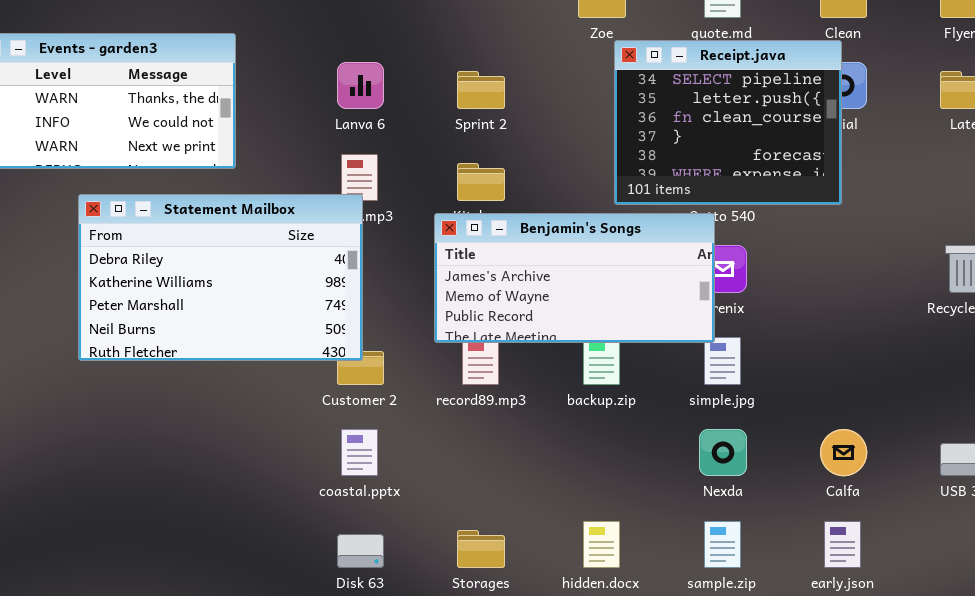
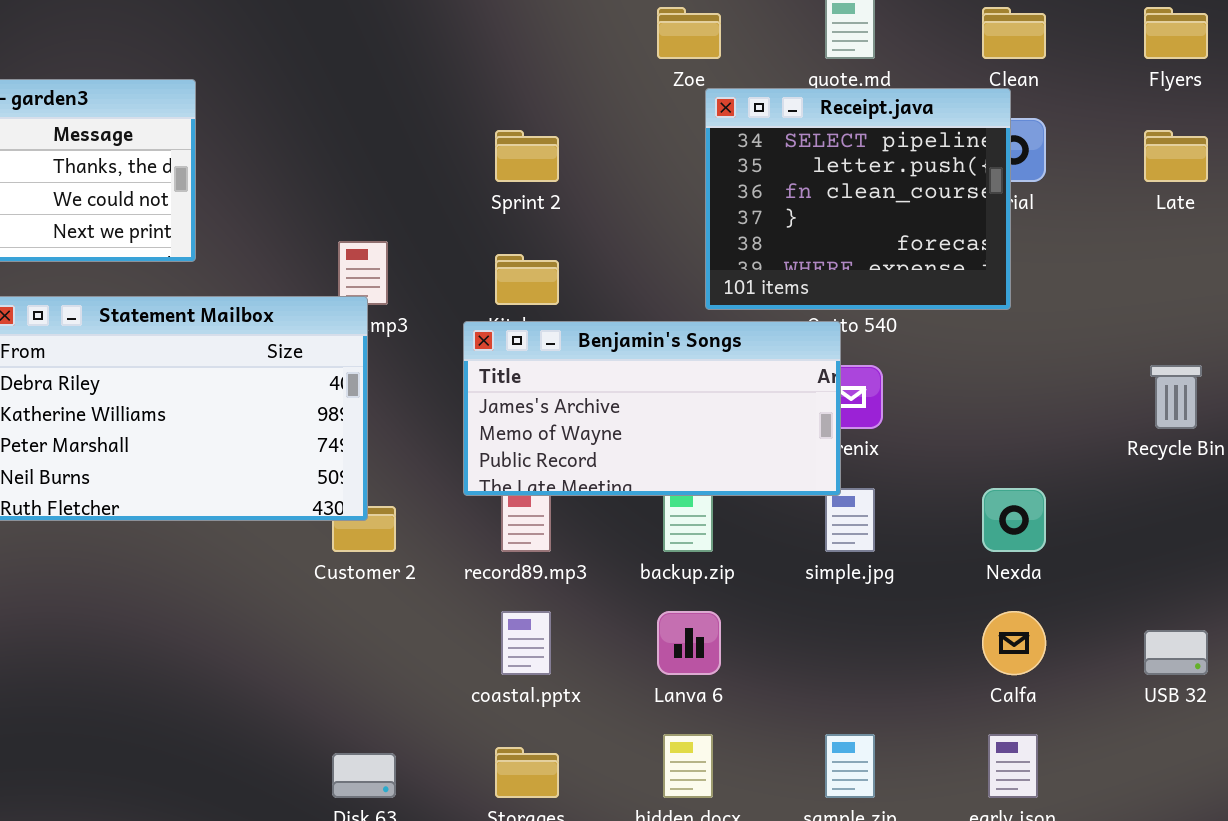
Lanva 6: [337,62,384,109] -> [657,611,721,675], moved
coastal.pptx: [341,429,378,476] -> [501,611,551,675], moved
Nexda: [699,429,747,476] -> [982,488,1046,552], moved

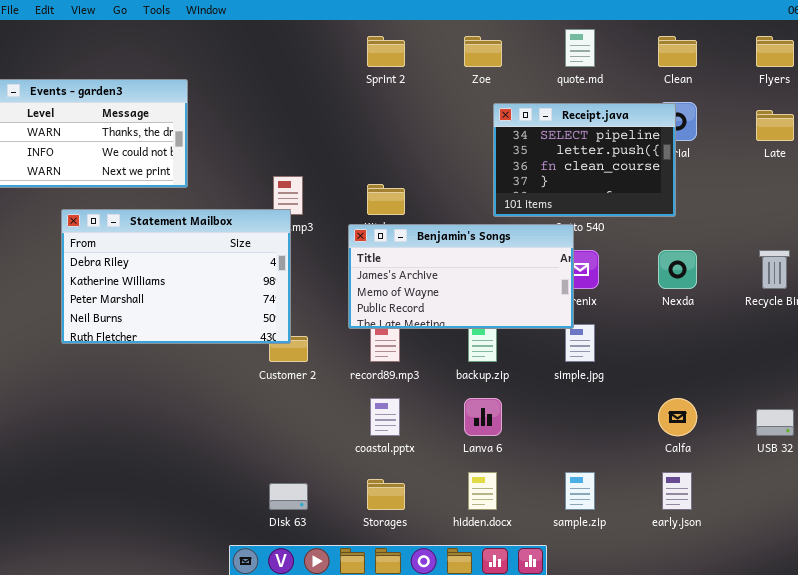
Receipt.java: [705,88,1011,310] -> [493,103,676,217], resized
Sprint 2: [495,130,559,182] -> [367,36,405,67], moved
Nexda: [982,488,1046,552] -> [658,250,697,289], moved

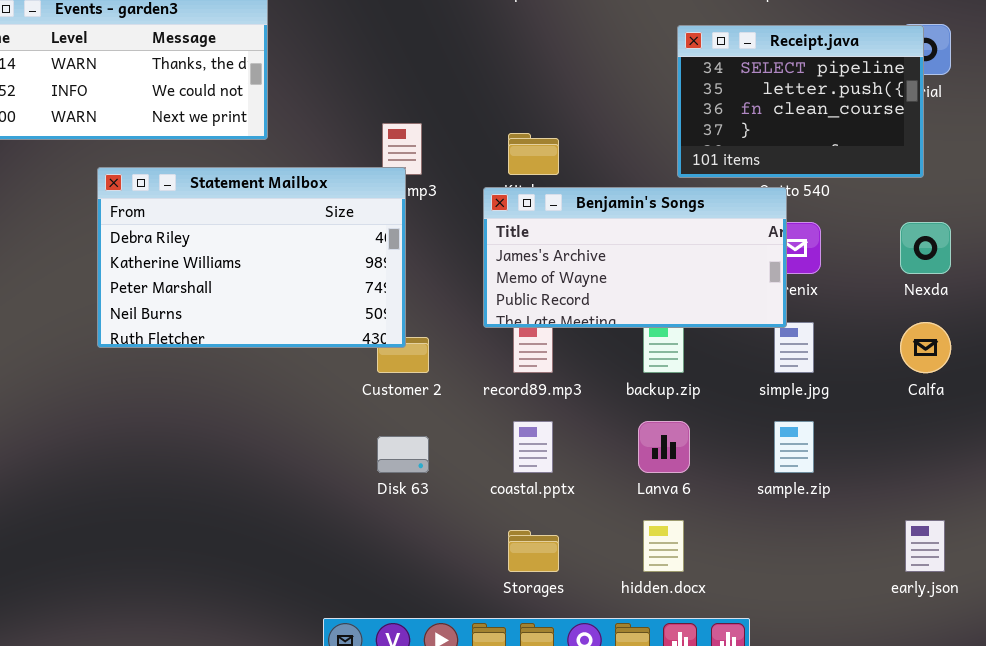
Calfa: [658,398,697,436] -> [900,322,951,373], moved
sample.zip: [565,472,595,510] -> [774,421,814,473], moved
Disk 63: [269,483,308,510] -> [377,436,429,473], moved

